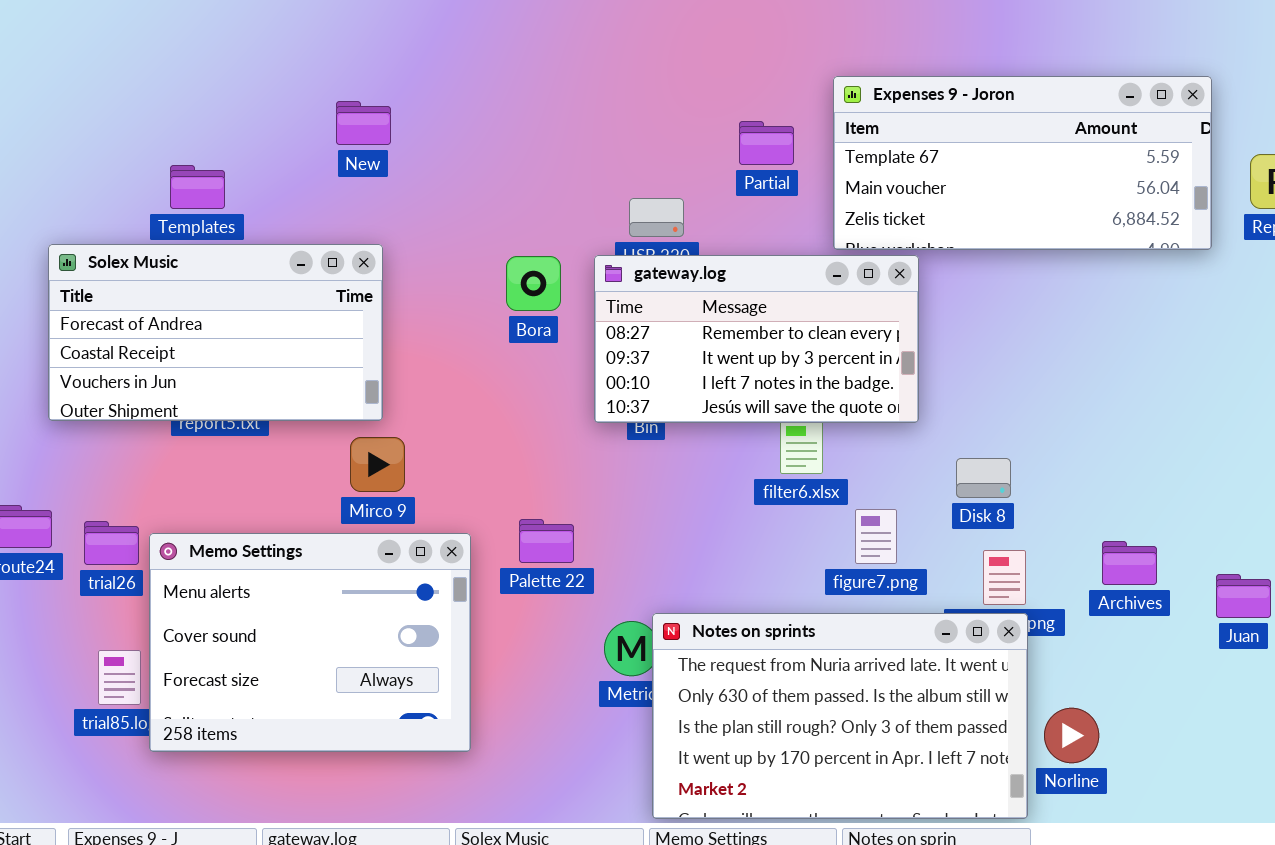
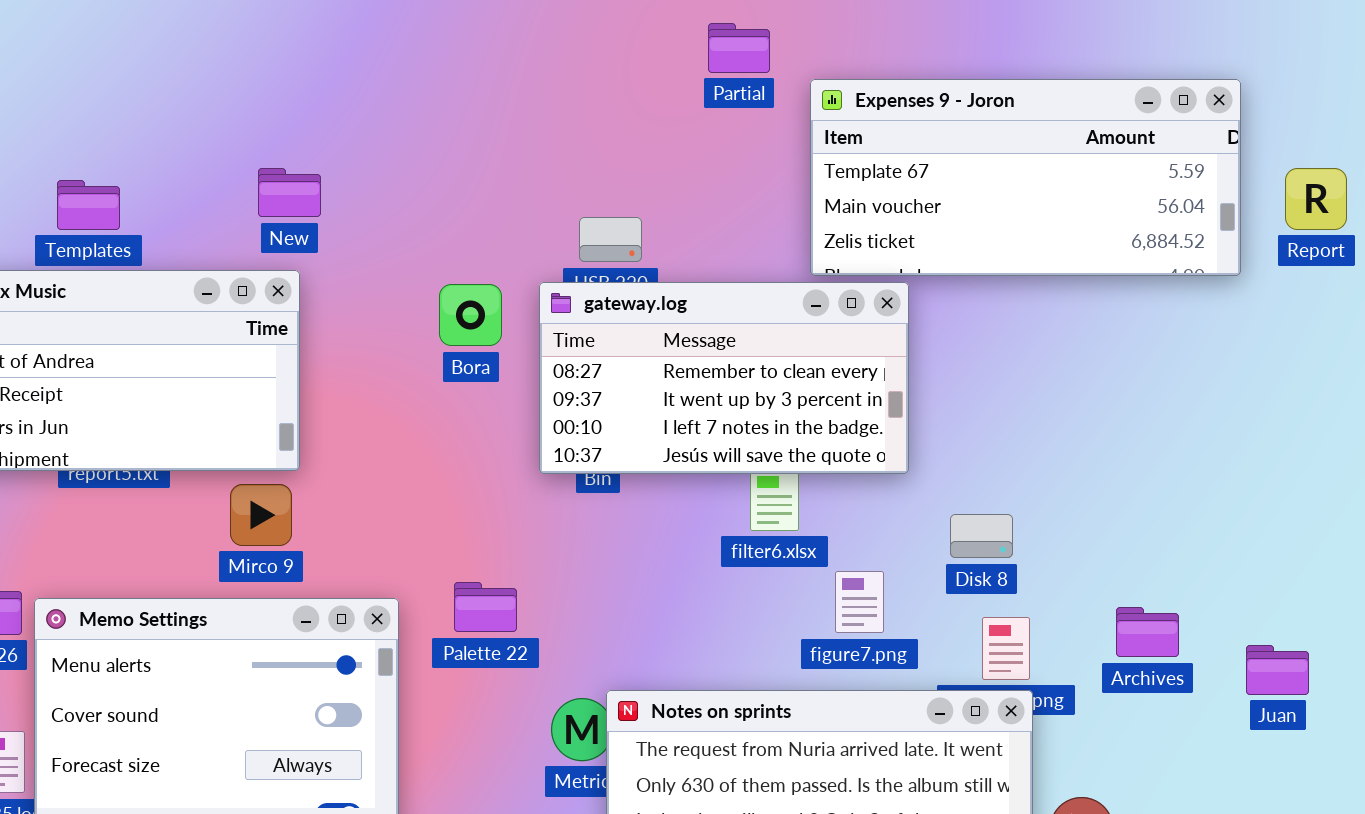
New: [336,101,391,145] -> [258,168,321,217], moved
Partial: [739,121,794,165] -> [708,23,770,73], moved
Mirco 9: [350,437,405,492] -> [230,484,292,546], moved

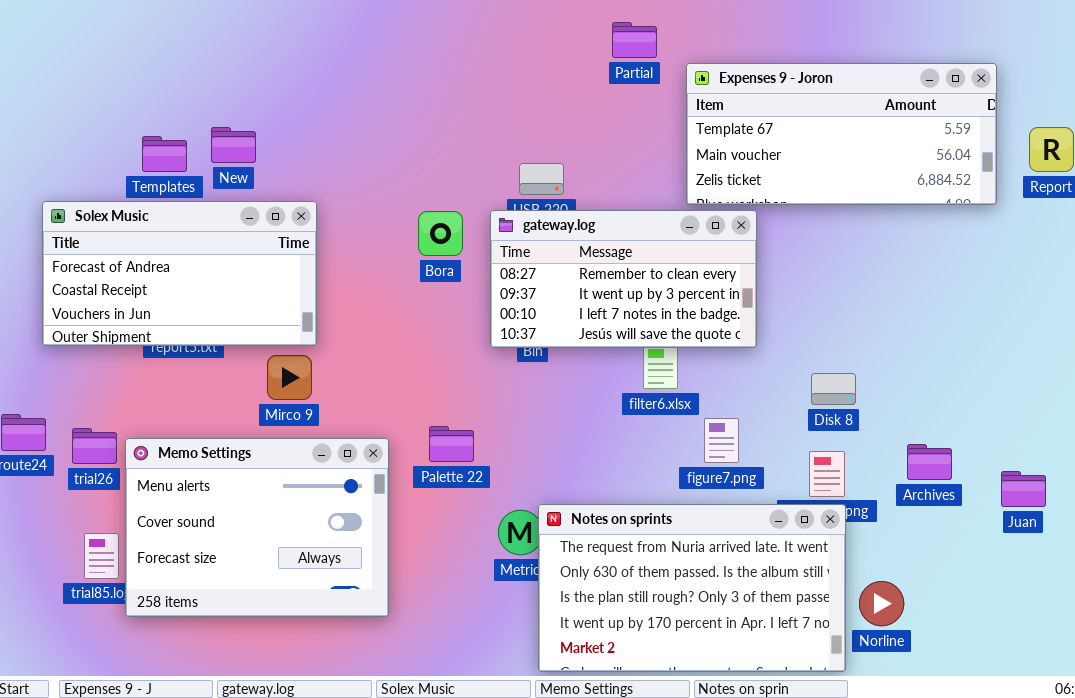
New: [258,168,321,217] -> [211,127,256,163], moved
Disk 8: [950,514,1013,558] -> [811,373,856,405], moved

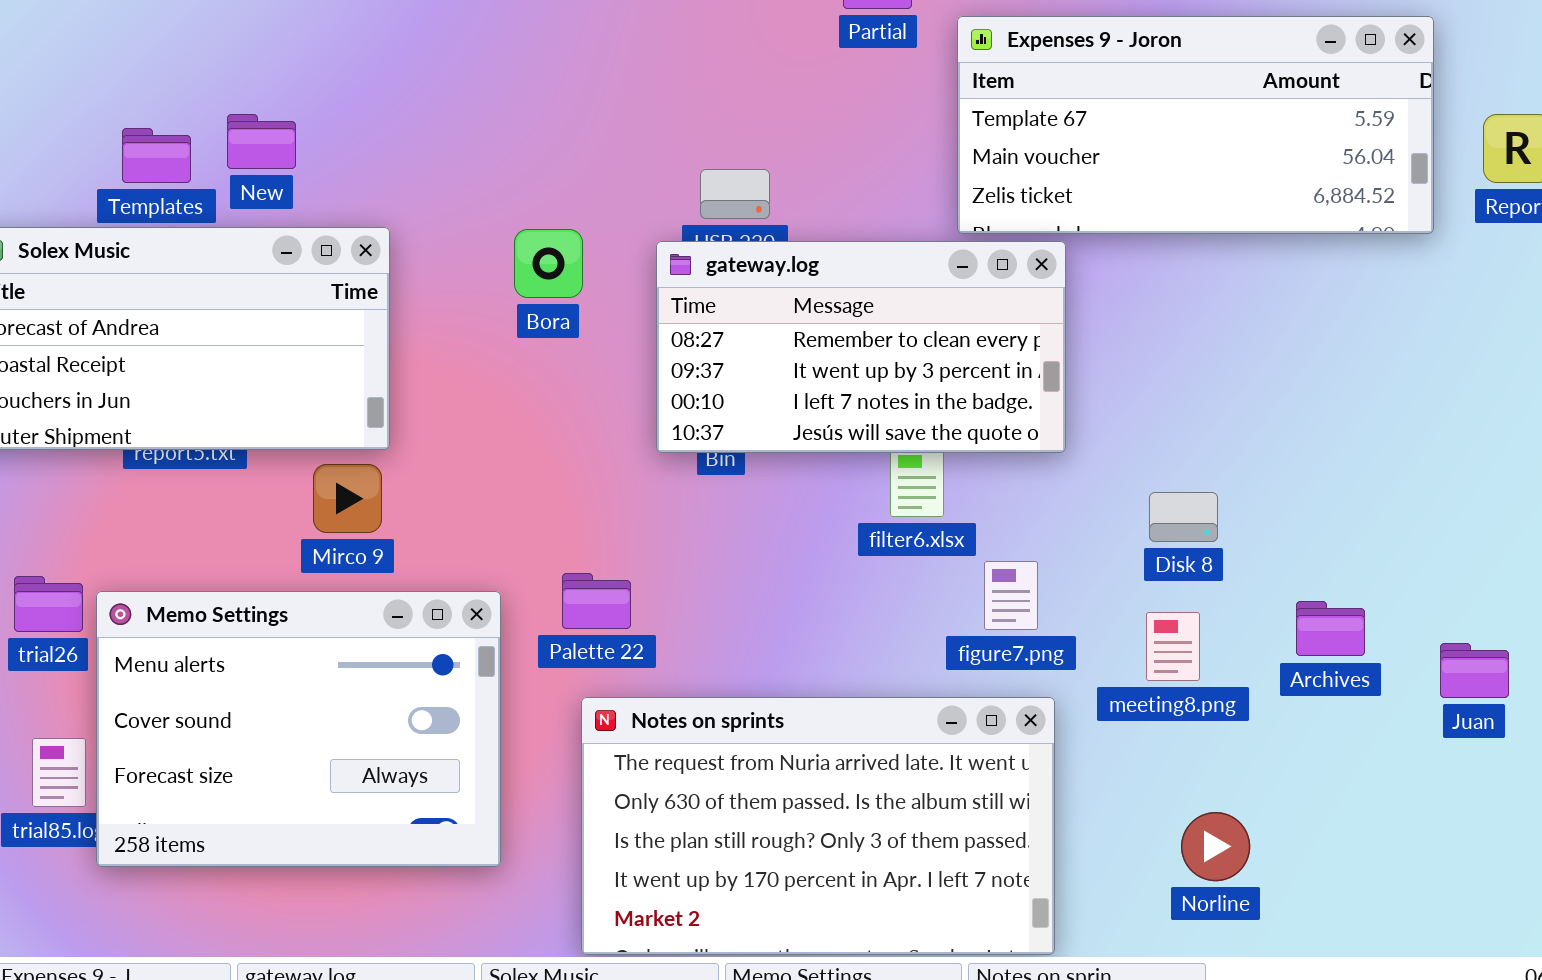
Bora: [418,211,463,256] -> [514,229,583,298], moved
Notes on sprints: [538,504,846,672] -> [581,697,1055,955], moved
Norline: [859,581,904,626] -> [1181,812,1250,881], moved

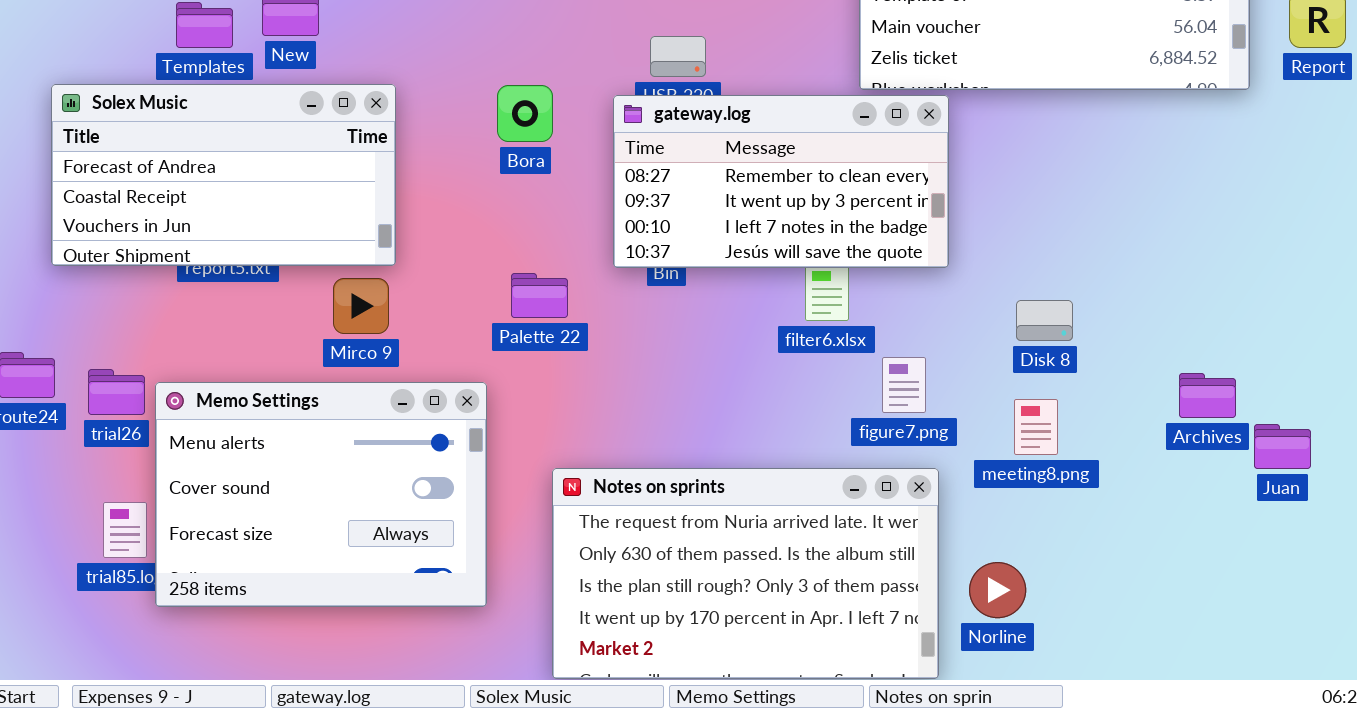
Palette 22: [562,573,631,629] -> [511,273,568,318], moved
Archives: [1296,601,1365,656] -> [1179,373,1236,418], moved
Norline: [1181,812,1250,881] -> [969,562,1026,618], moved

